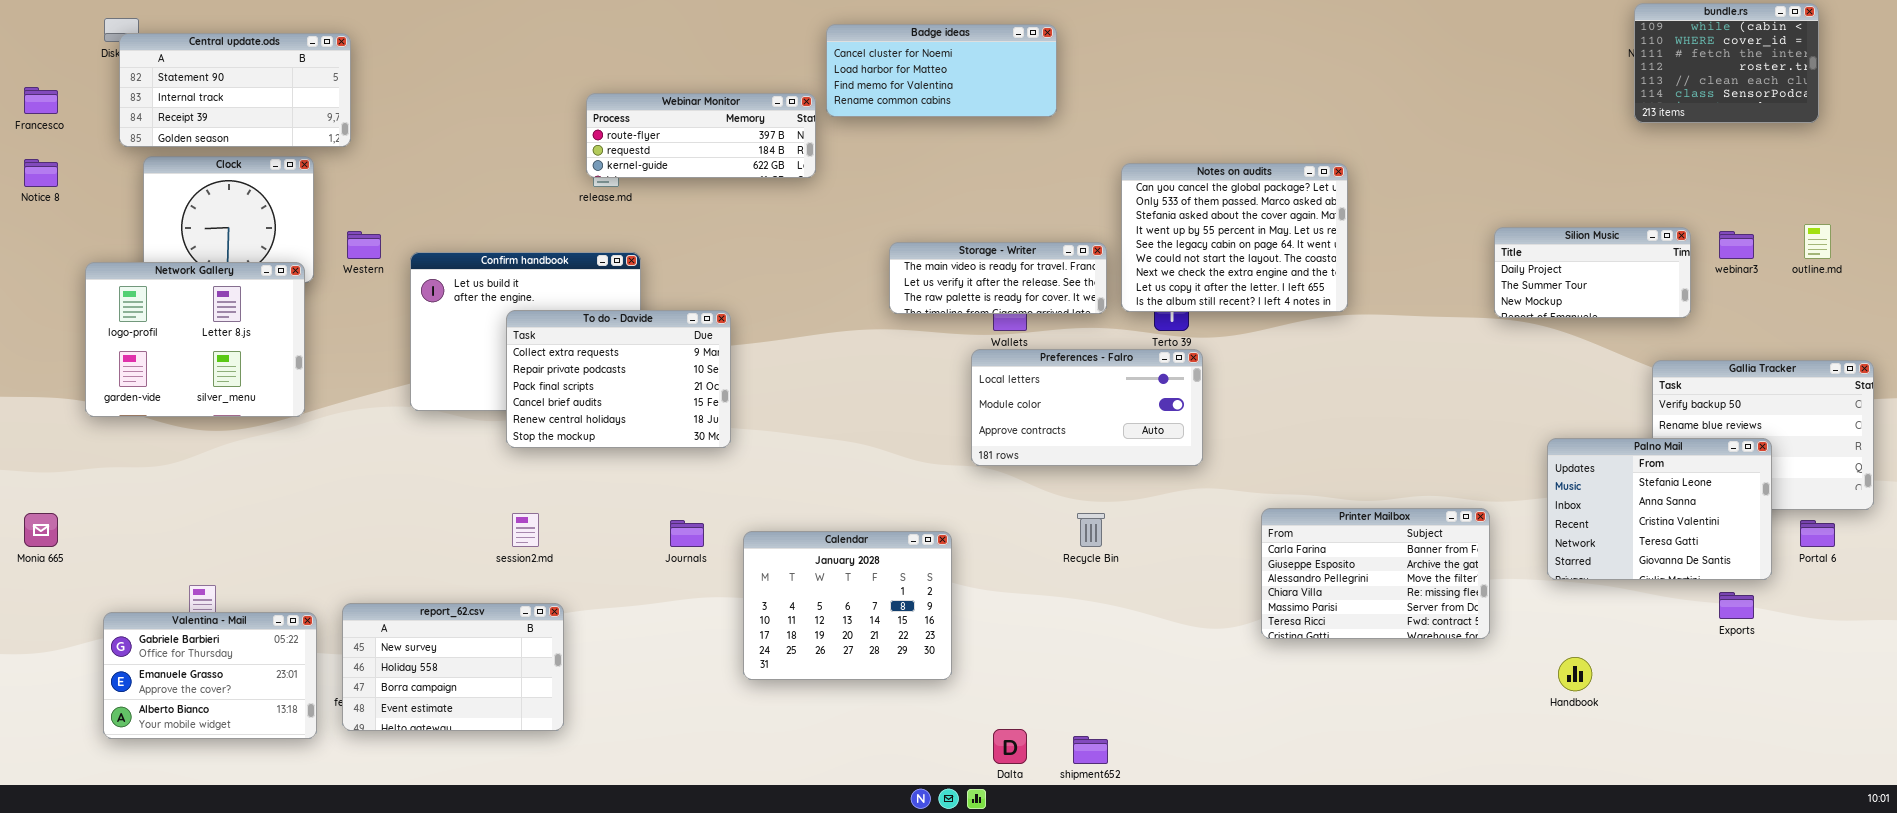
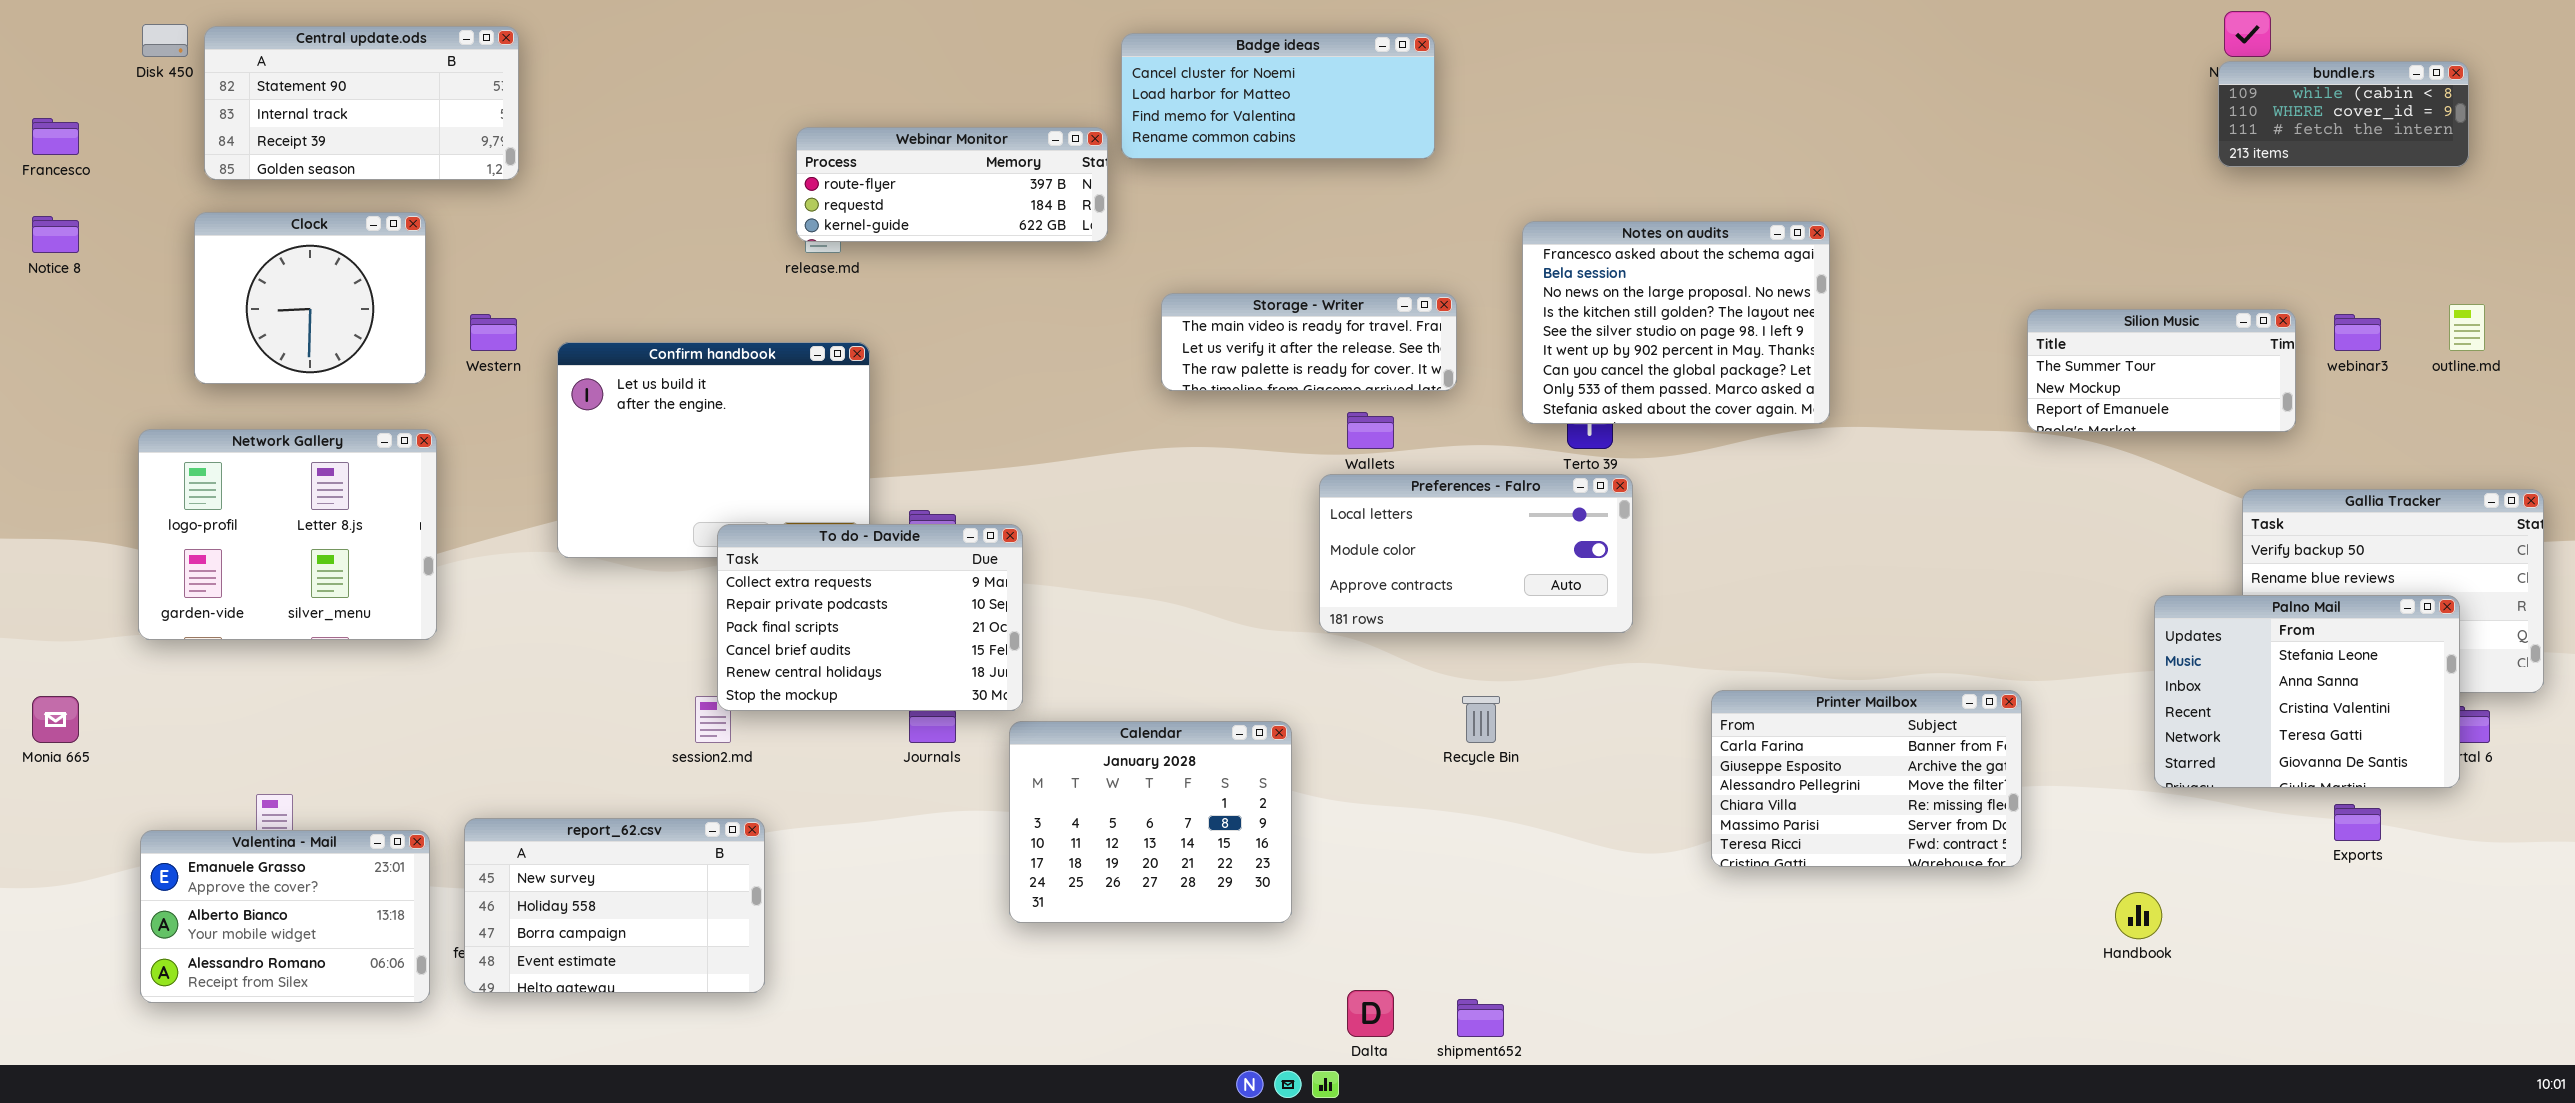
bundle.rs: [1634,3,1819,123] -> [2218,61,2469,167], resized
Central update.ods: [119,33,351,147] -> [204,26,519,180], moved
Notes on audits: [1121,163,1348,312] -> [1522,221,1830,424], scrolled up 6 rows
Silion Music: [1494,227,1691,318] -> [2027,309,2296,432], scrolled down 1 row
Storage - Writer: [889,242,1107,314] -> [1161,293,1457,391], moved
Network Gallery: [85,262,305,417] -> [138,429,437,640], moved
To do - Davide: [506,310,731,448] -> [717,524,1023,711], moved
Palno Mail: [1547,438,1772,580] -> [2154,595,2460,788], moved
Valentina - Mail: [103,612,317,739] -> [140,830,430,1003], scrolled down 1 row

